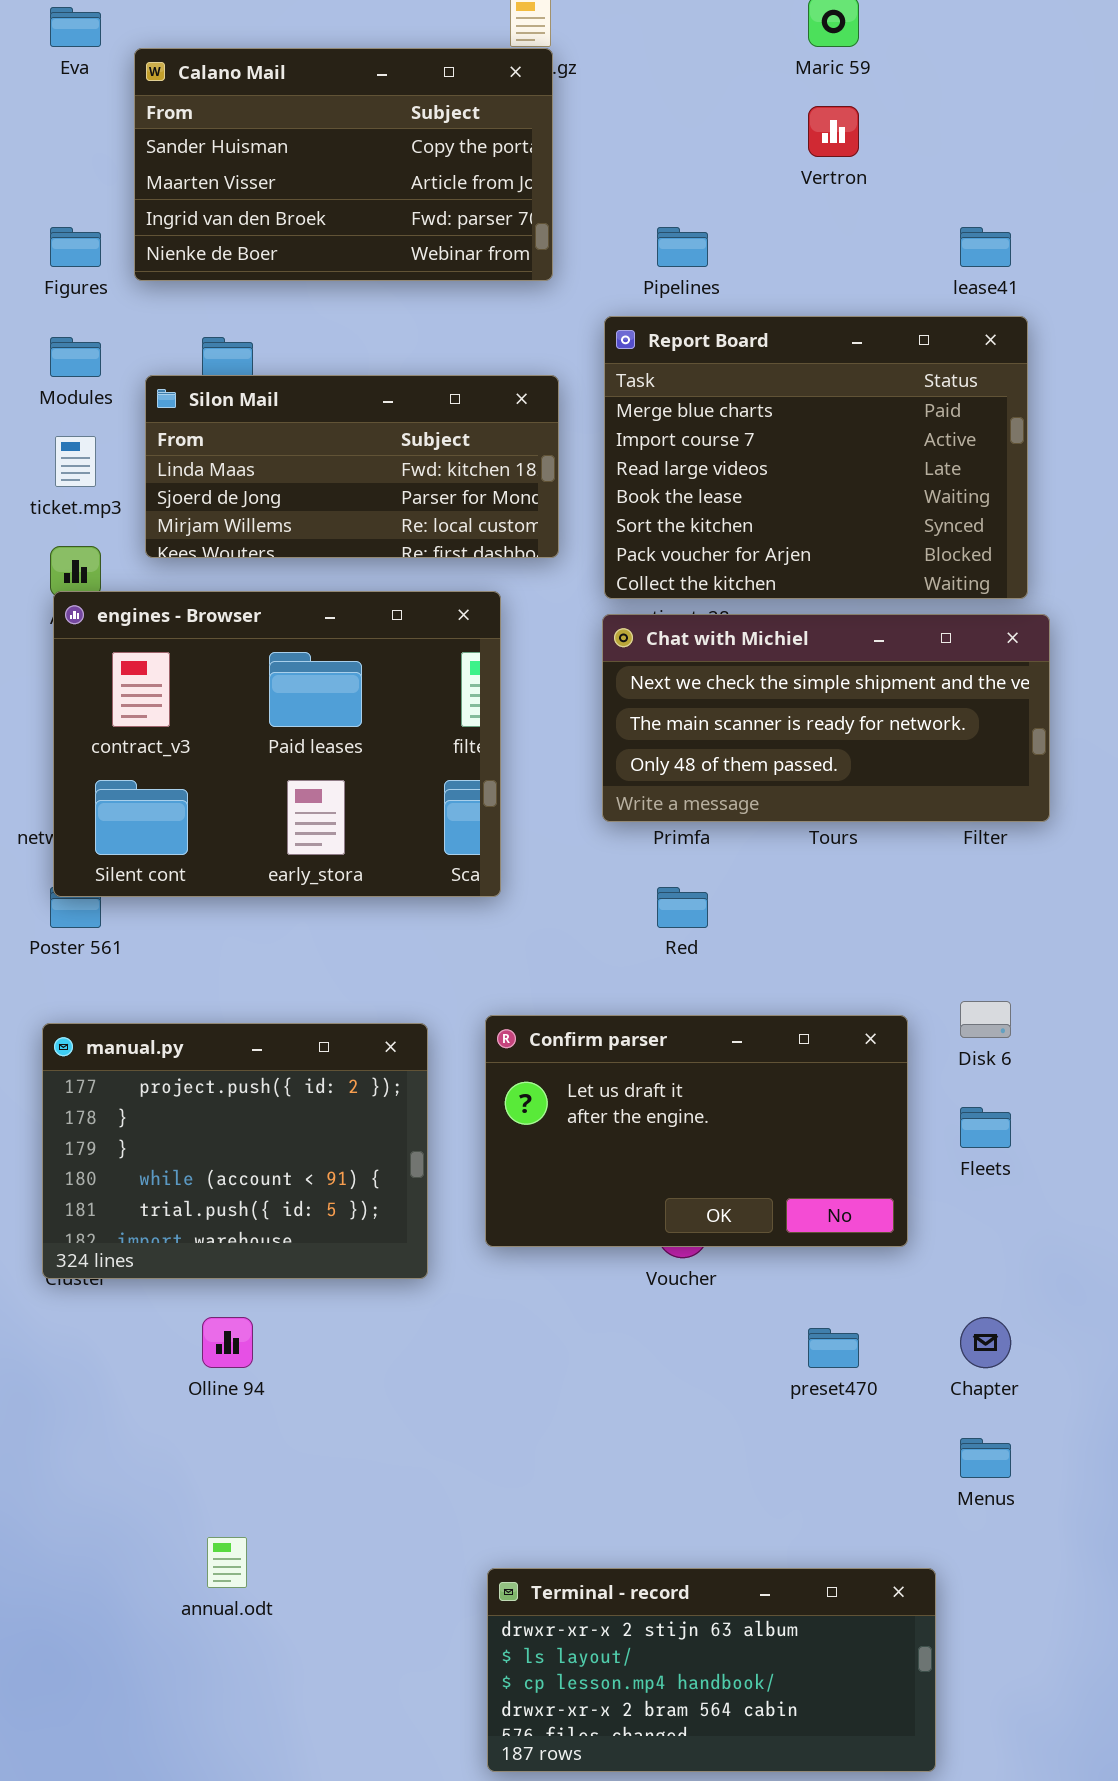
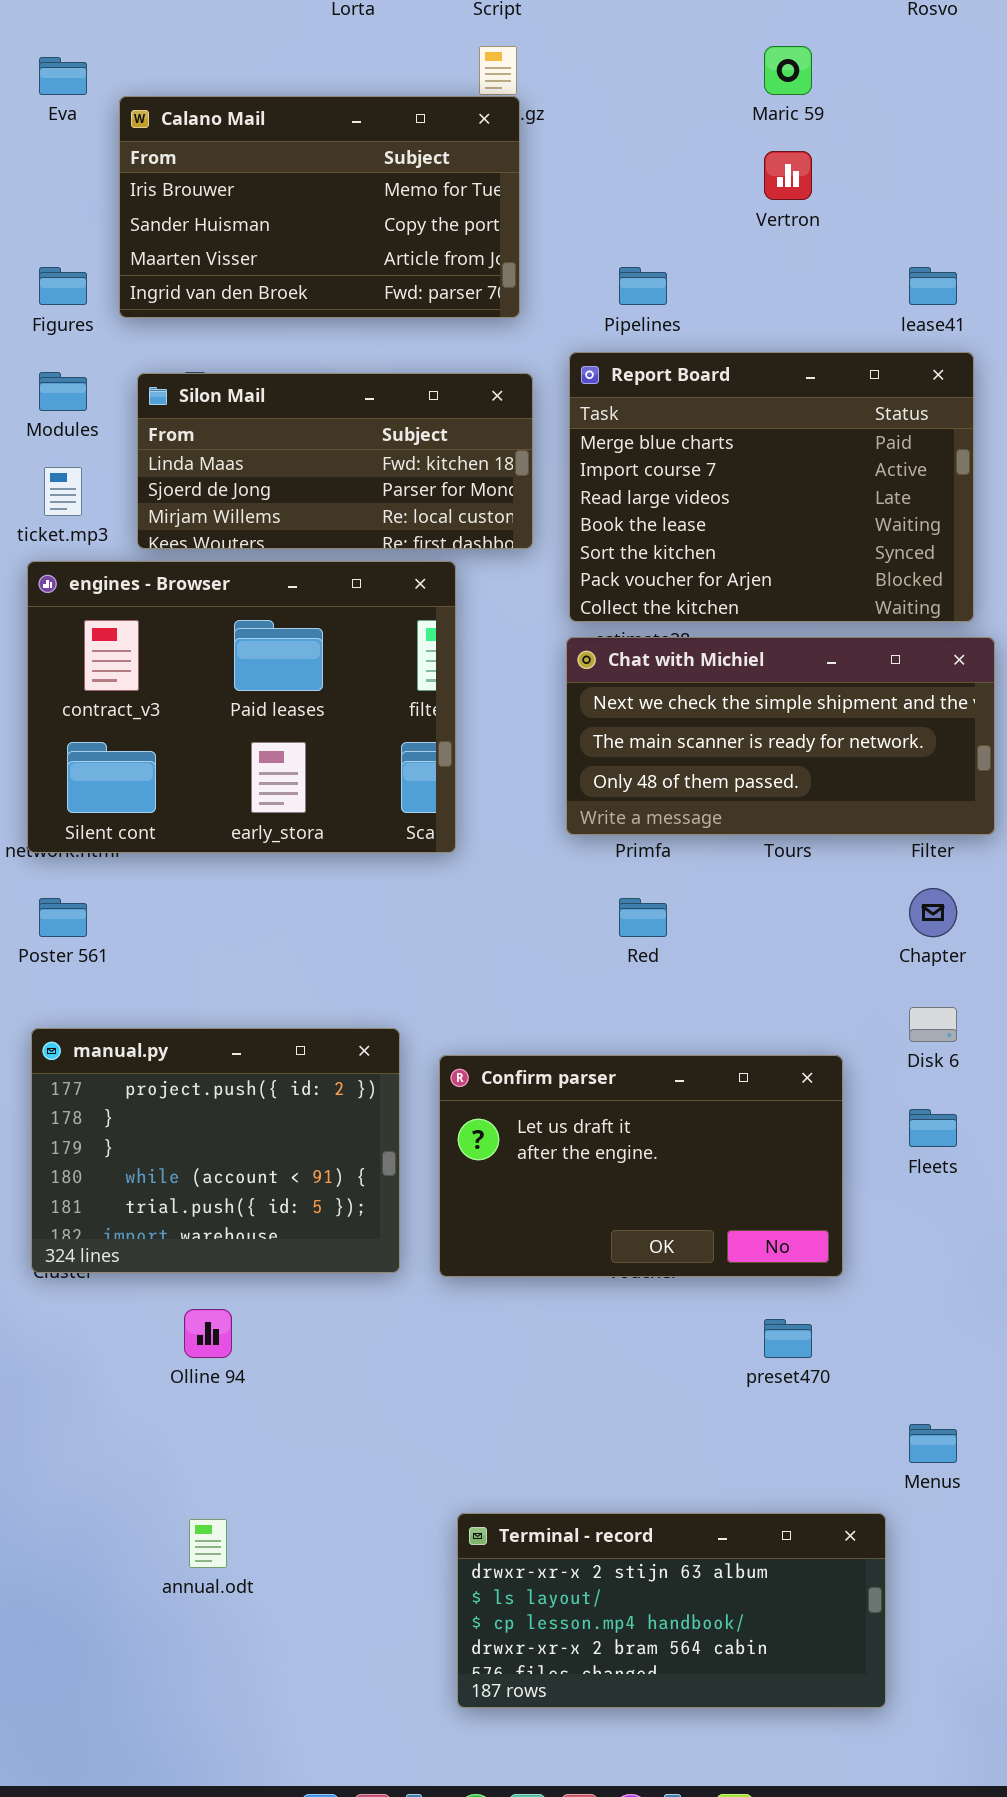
Calano Mail: [134,48,553,281] -> [119,96,520,318], scrolled up 1 row
Silon Mail: [145,375,559,558] -> [137,373,533,549], moved
engines - Browser: [53,591,501,897] -> [27,561,456,853], moved
Confirm parser: [485,1015,908,1247] -> [439,1055,843,1277], moved
Chapter: [960,1317,1011,1368] -> [909,888,957,937], moved
Terminal - record: [487,1568,936,1772] -> [457,1513,886,1708], moved

